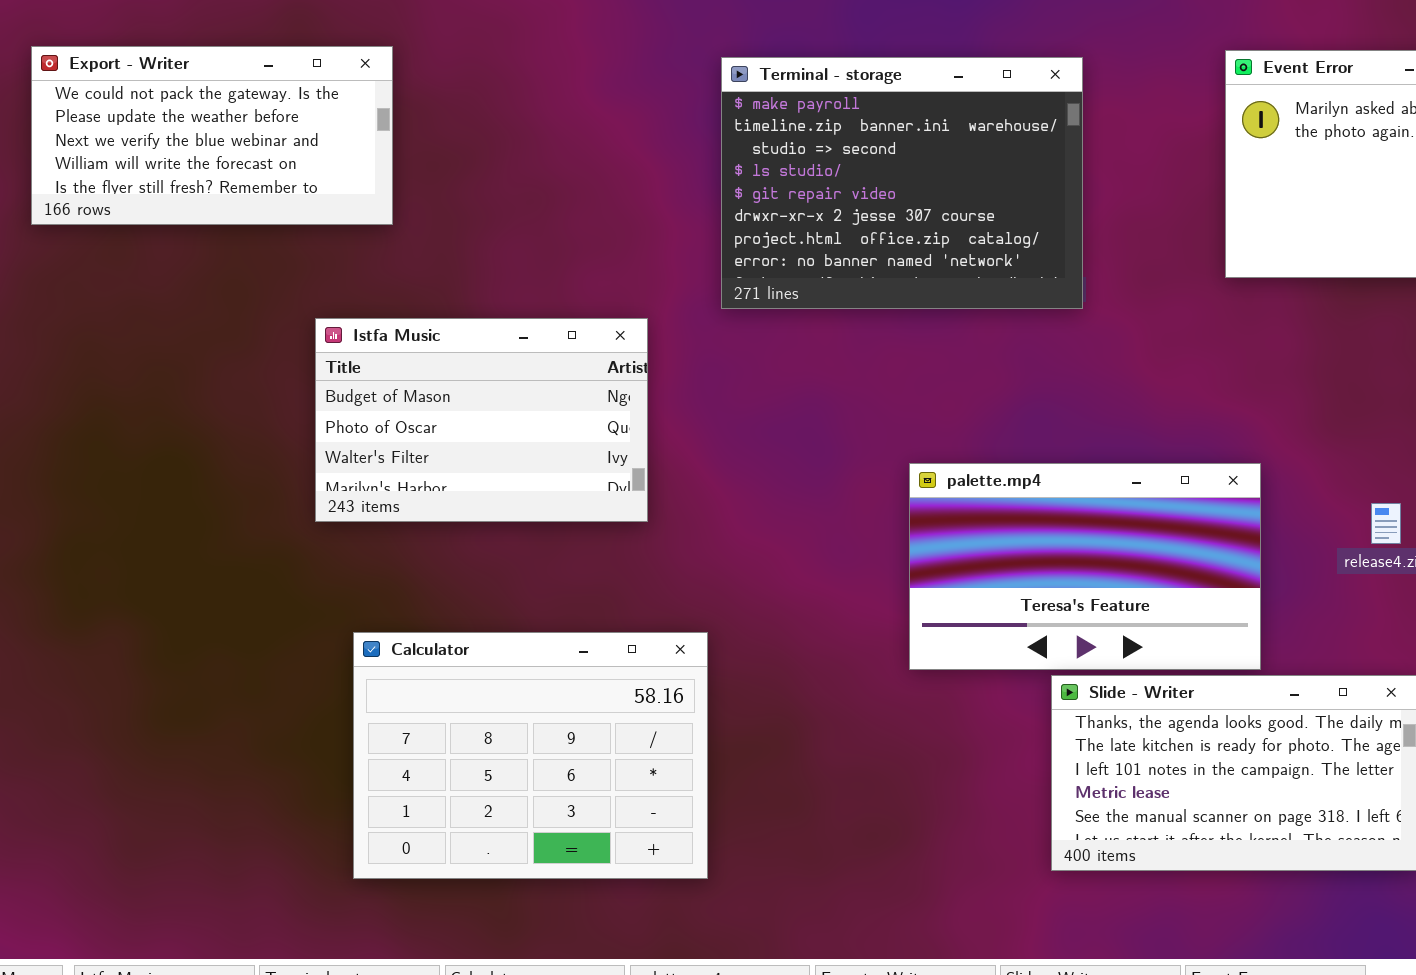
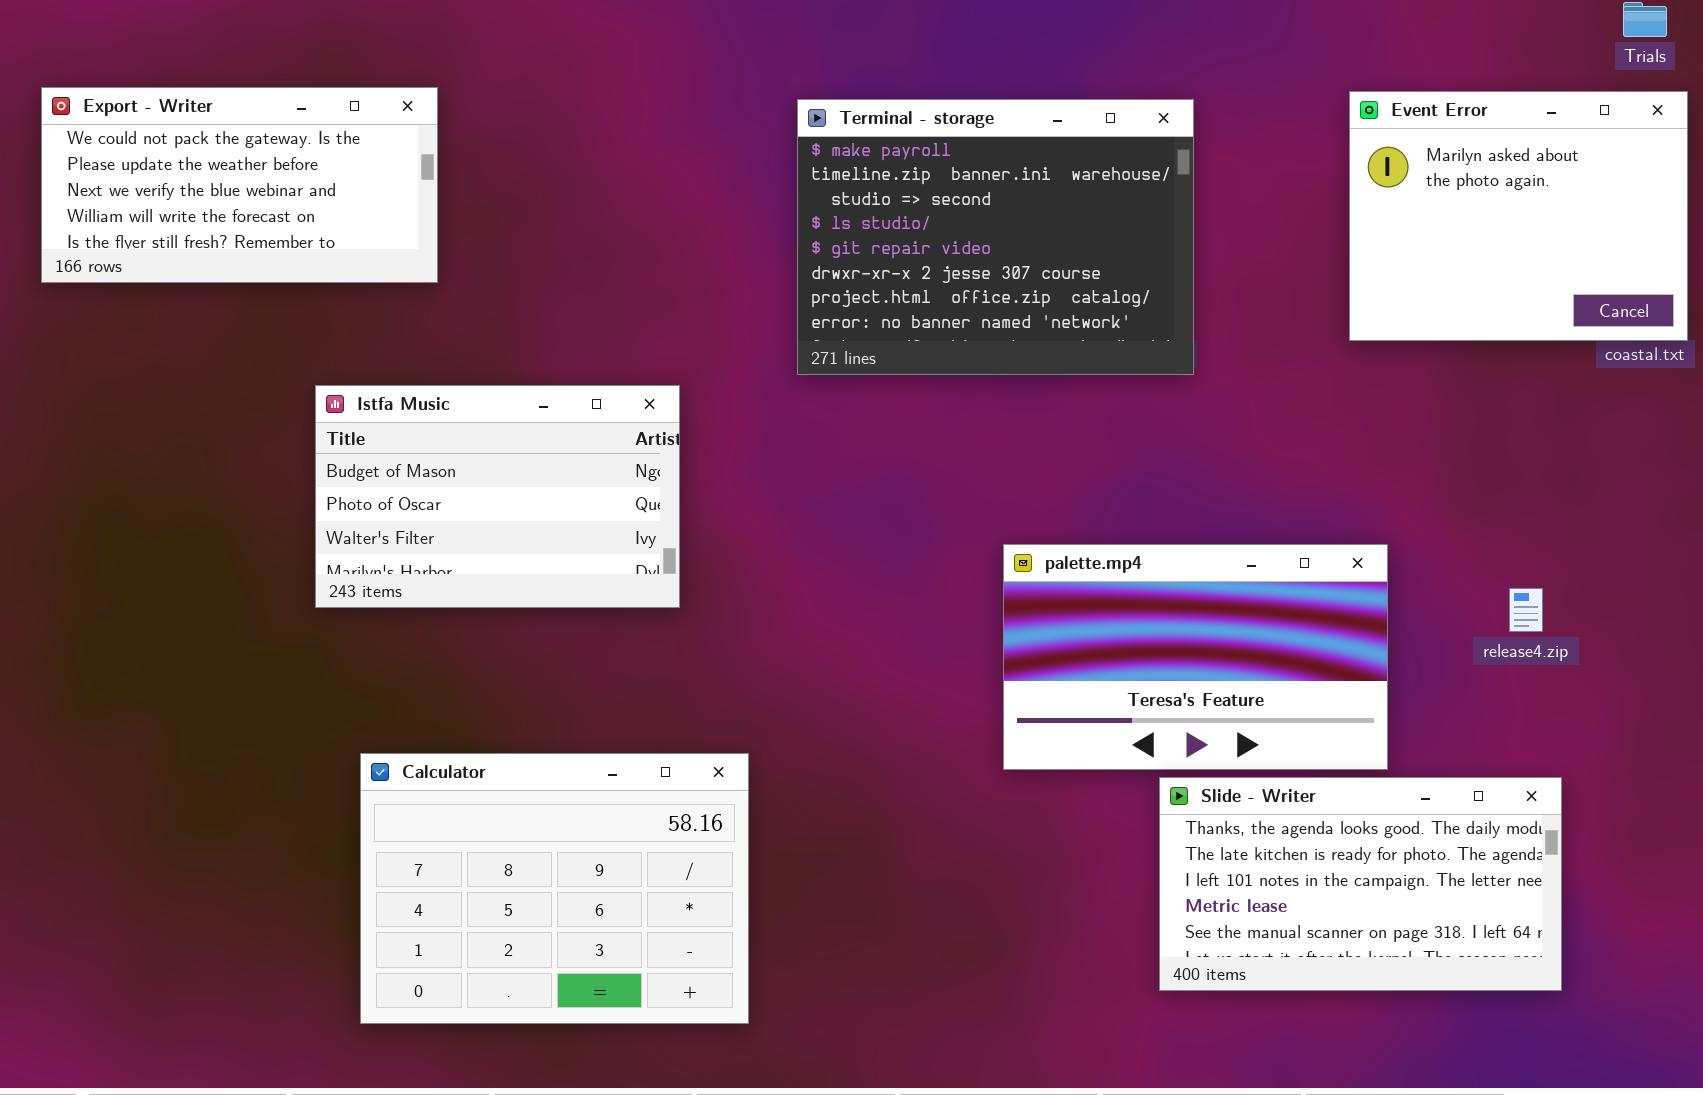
Istfa Music: [315,318,648,522] -> [315,385,680,608], moved
Calculator: [353,632,708,879] -> [360,753,749,1024], moved

